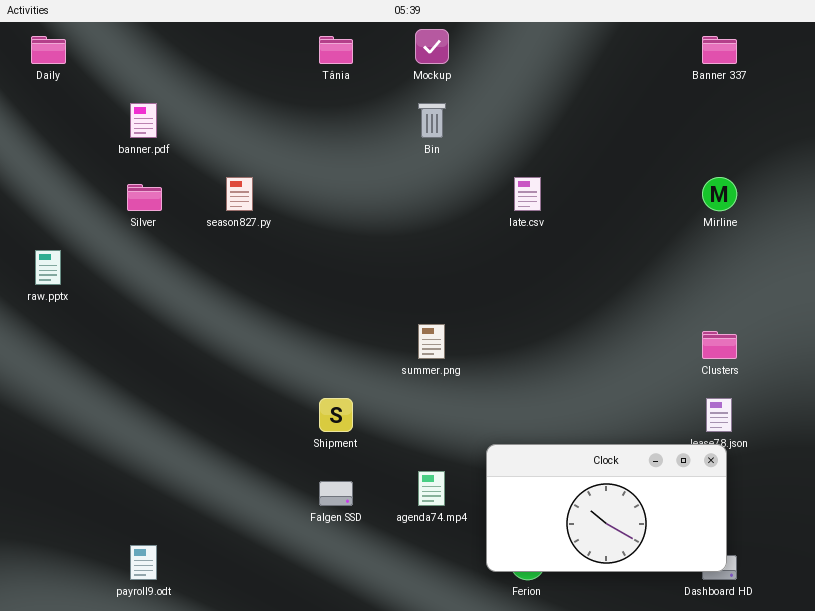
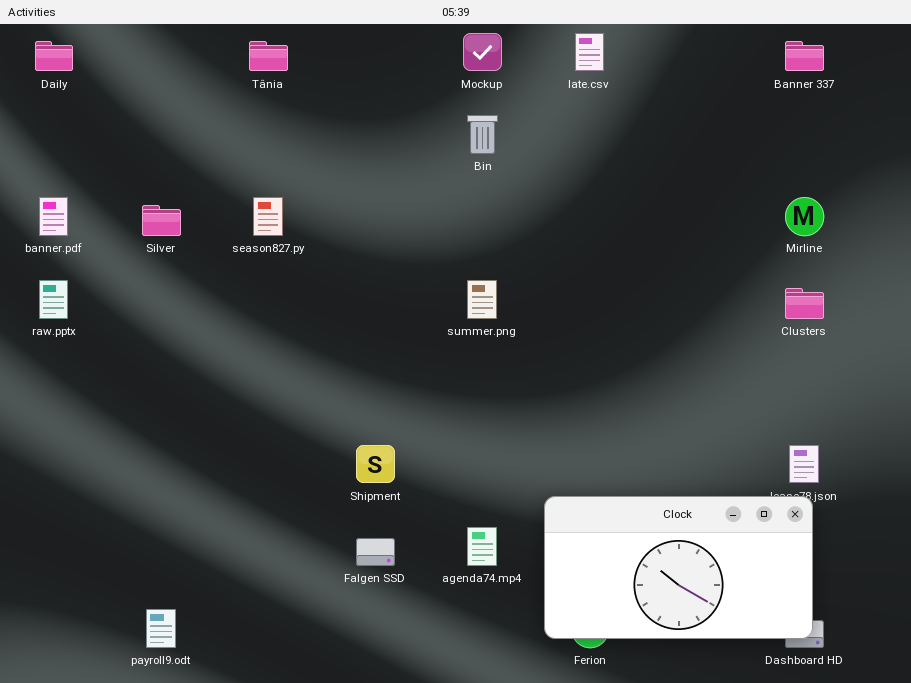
Tânia: [319,36,353,64] -> [249,41,288,71], moved
banner.pdf: [130,103,157,138] -> [39,197,68,236], moved
late.csv: [514,177,541,211] -> [575,33,604,71], moved
summer.png: [418,324,445,359] -> [467,280,497,319], moved
Clusters: [702,331,737,359] -> [785,288,824,319], moved

